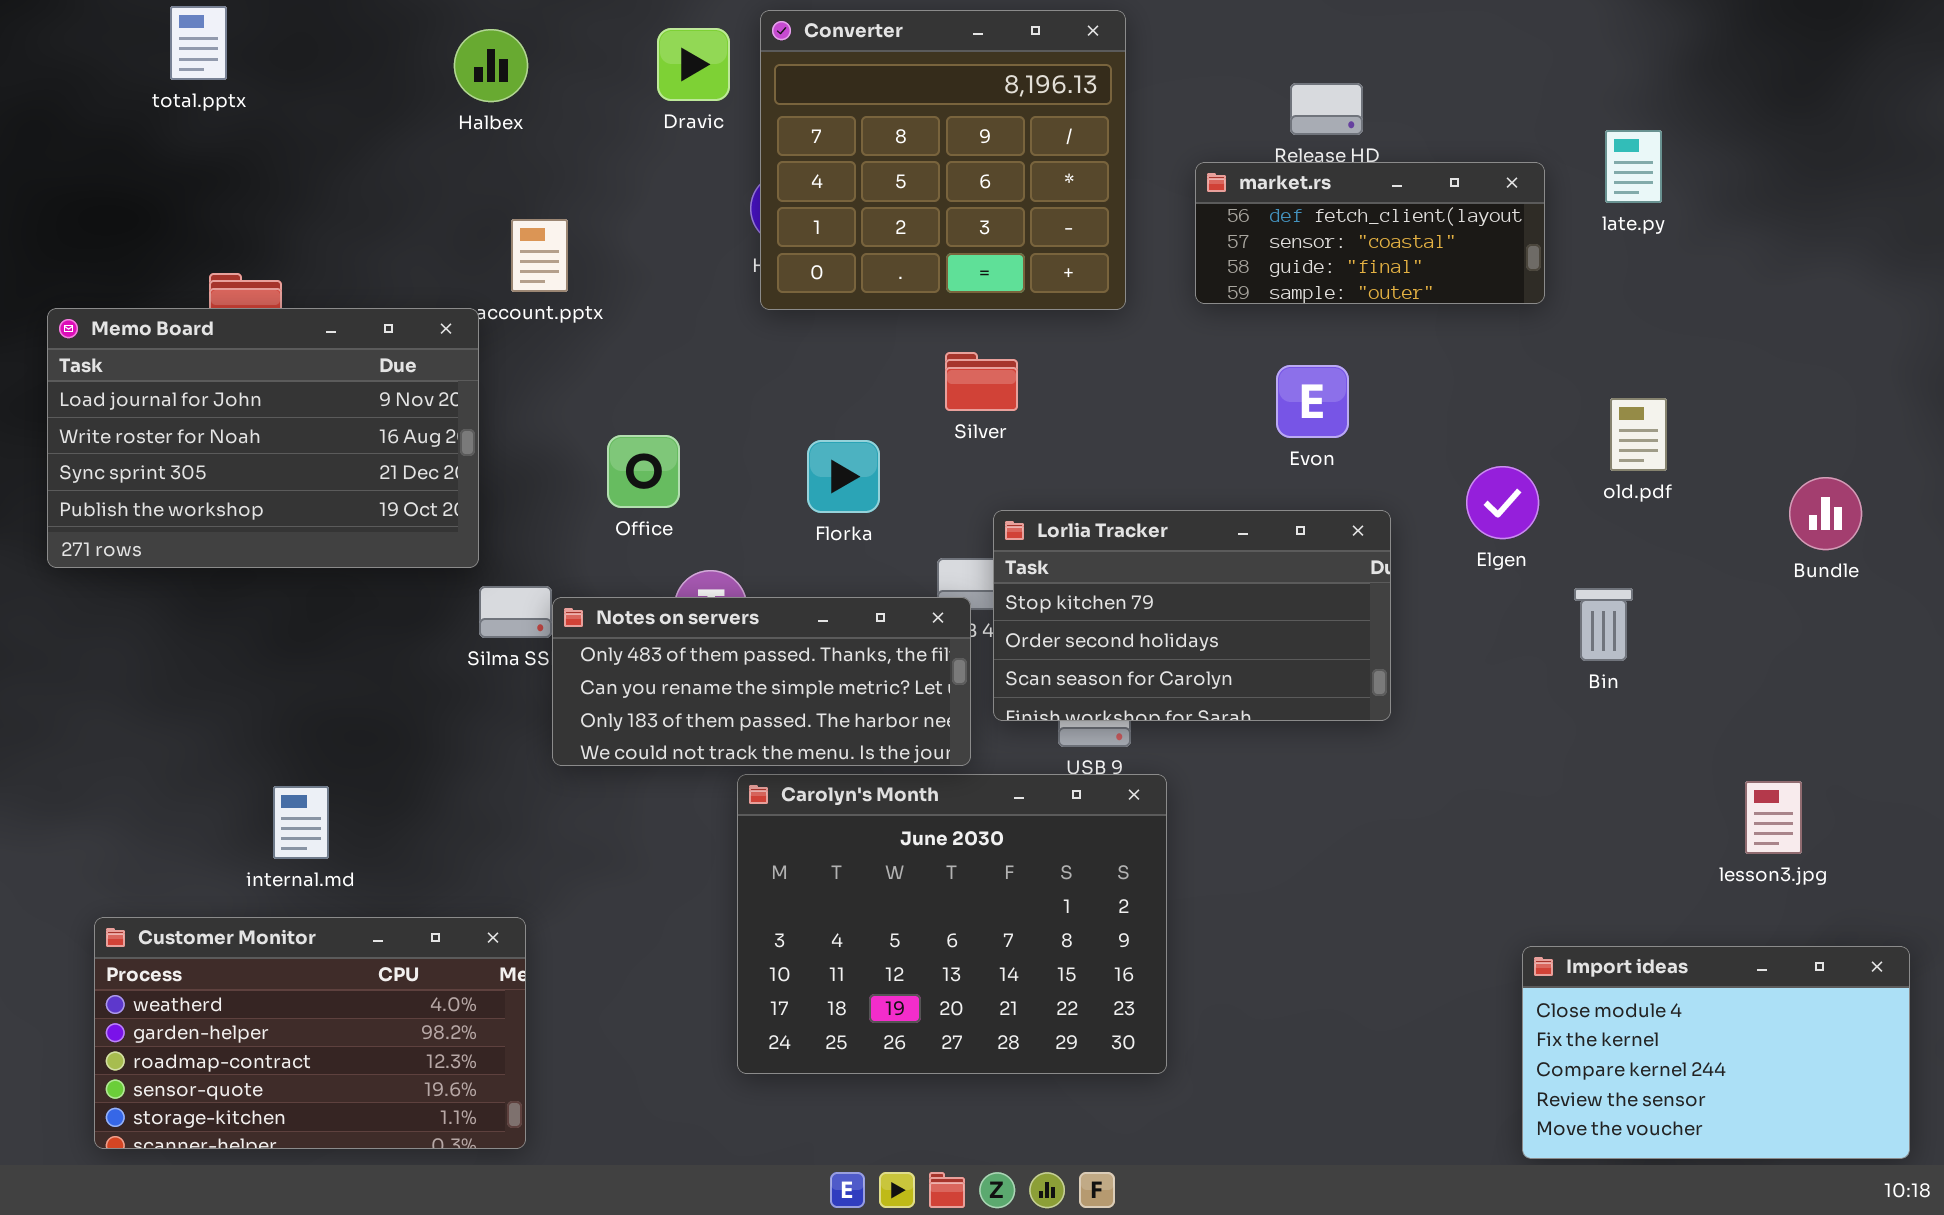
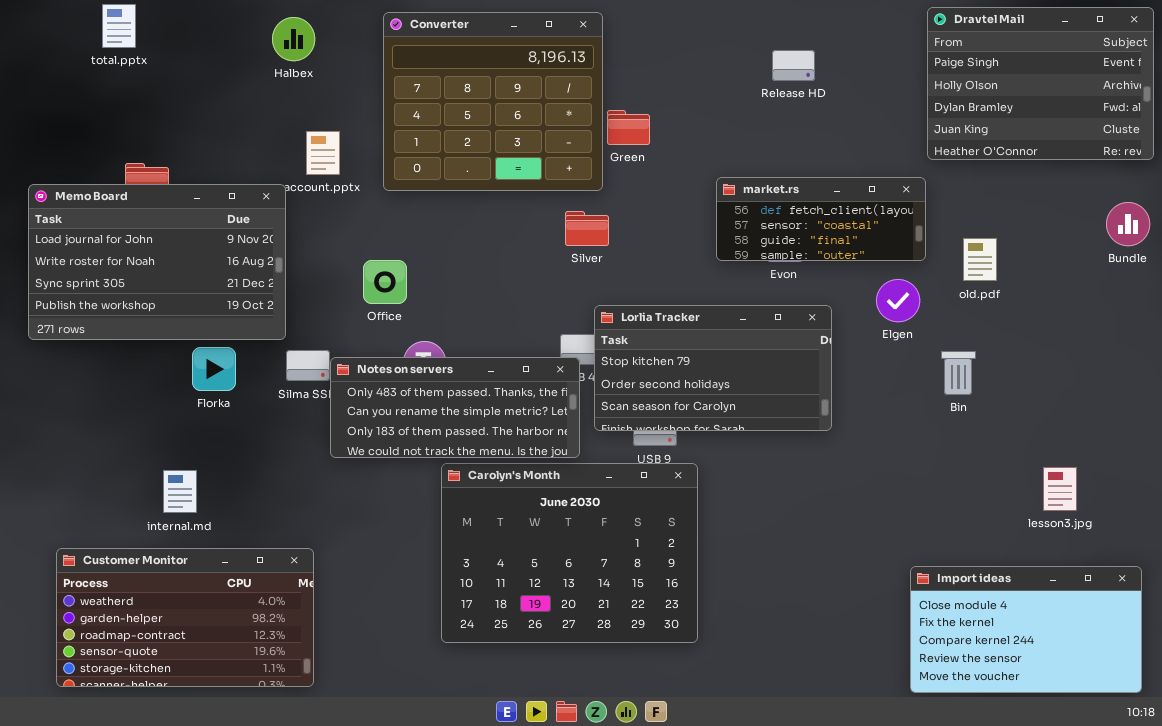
Converter: [760,10,1126,310] -> [383,12,603,191], moved
Dravtel Mail: none -> [927,7,1154,160], opened
market.rs: [1195,162,1545,304] -> [716,177,926,261], moved
Florka: [807,440,880,513] -> [192,347,236,391], moved
Bundle: [1789,477,1862,550] -> [1106,202,1150,246], moved

